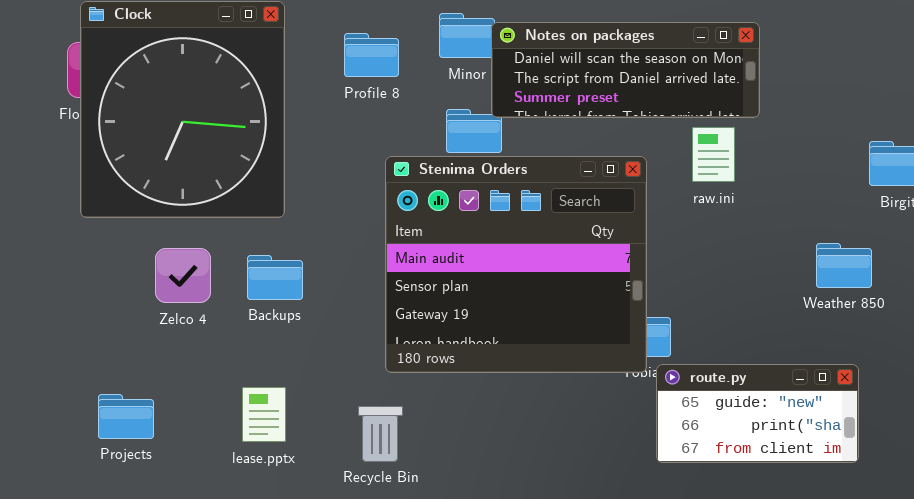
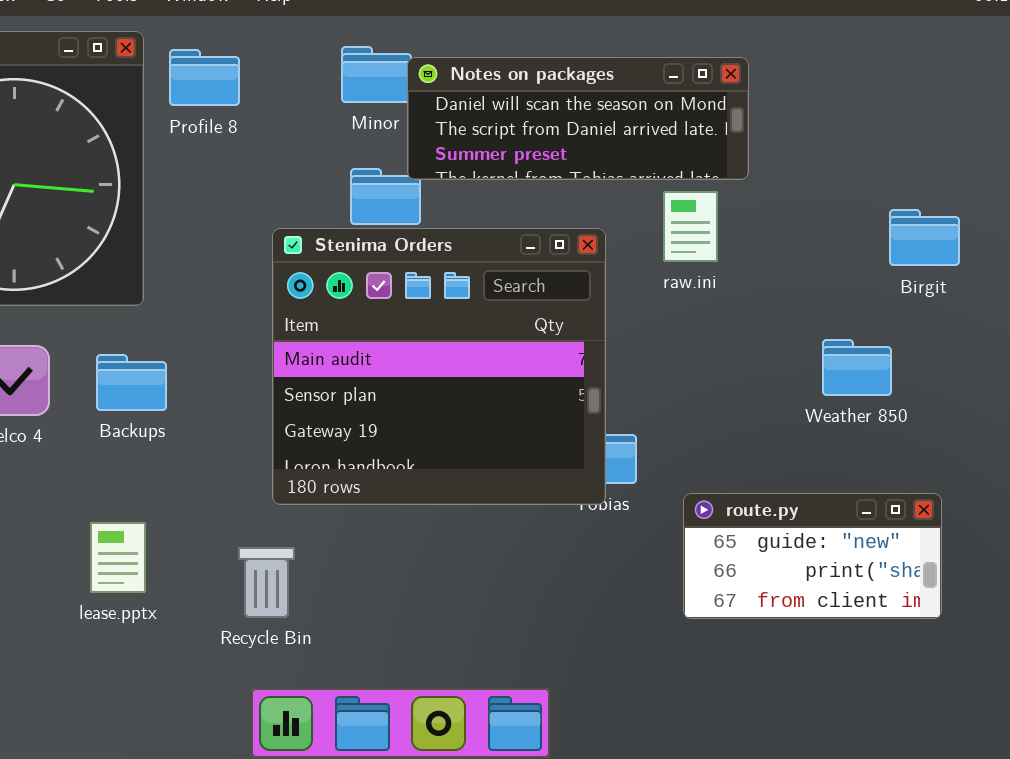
Profile 8: [344,33,399,77] -> [169,49,240,106], moved
route.py: [656,364,859,463] -> [683,493,942,619], moved

